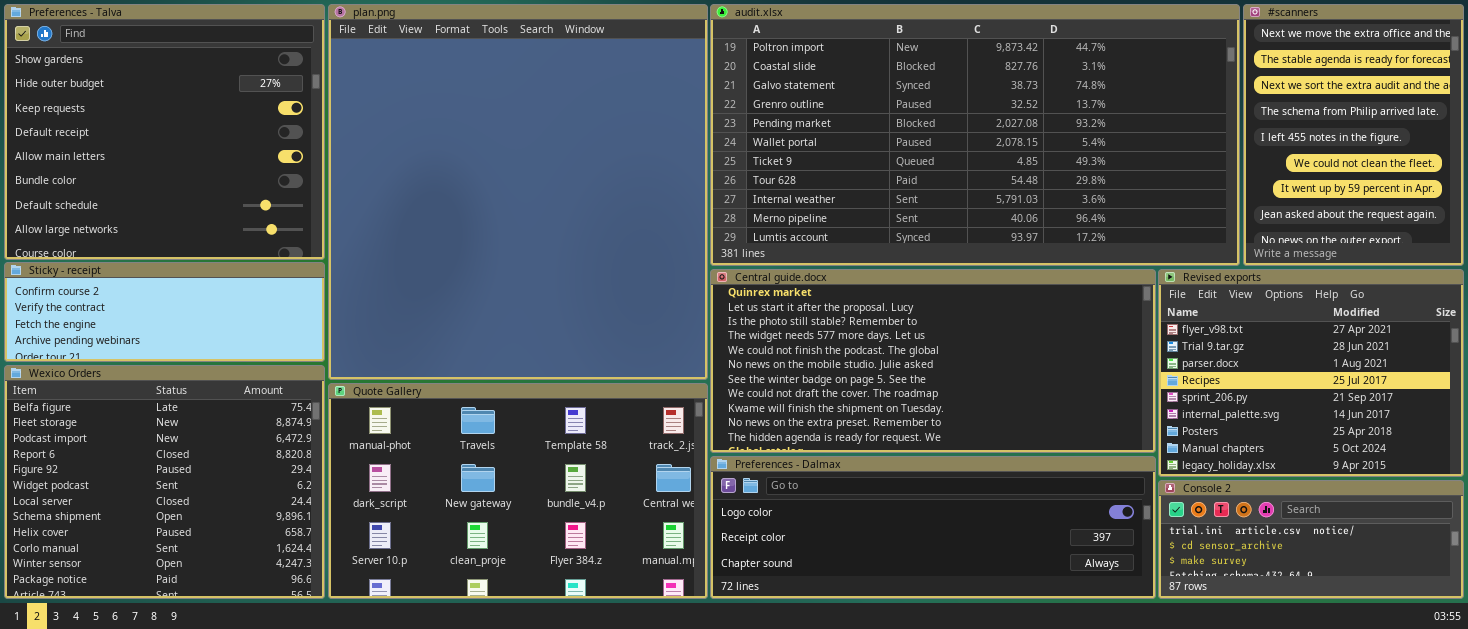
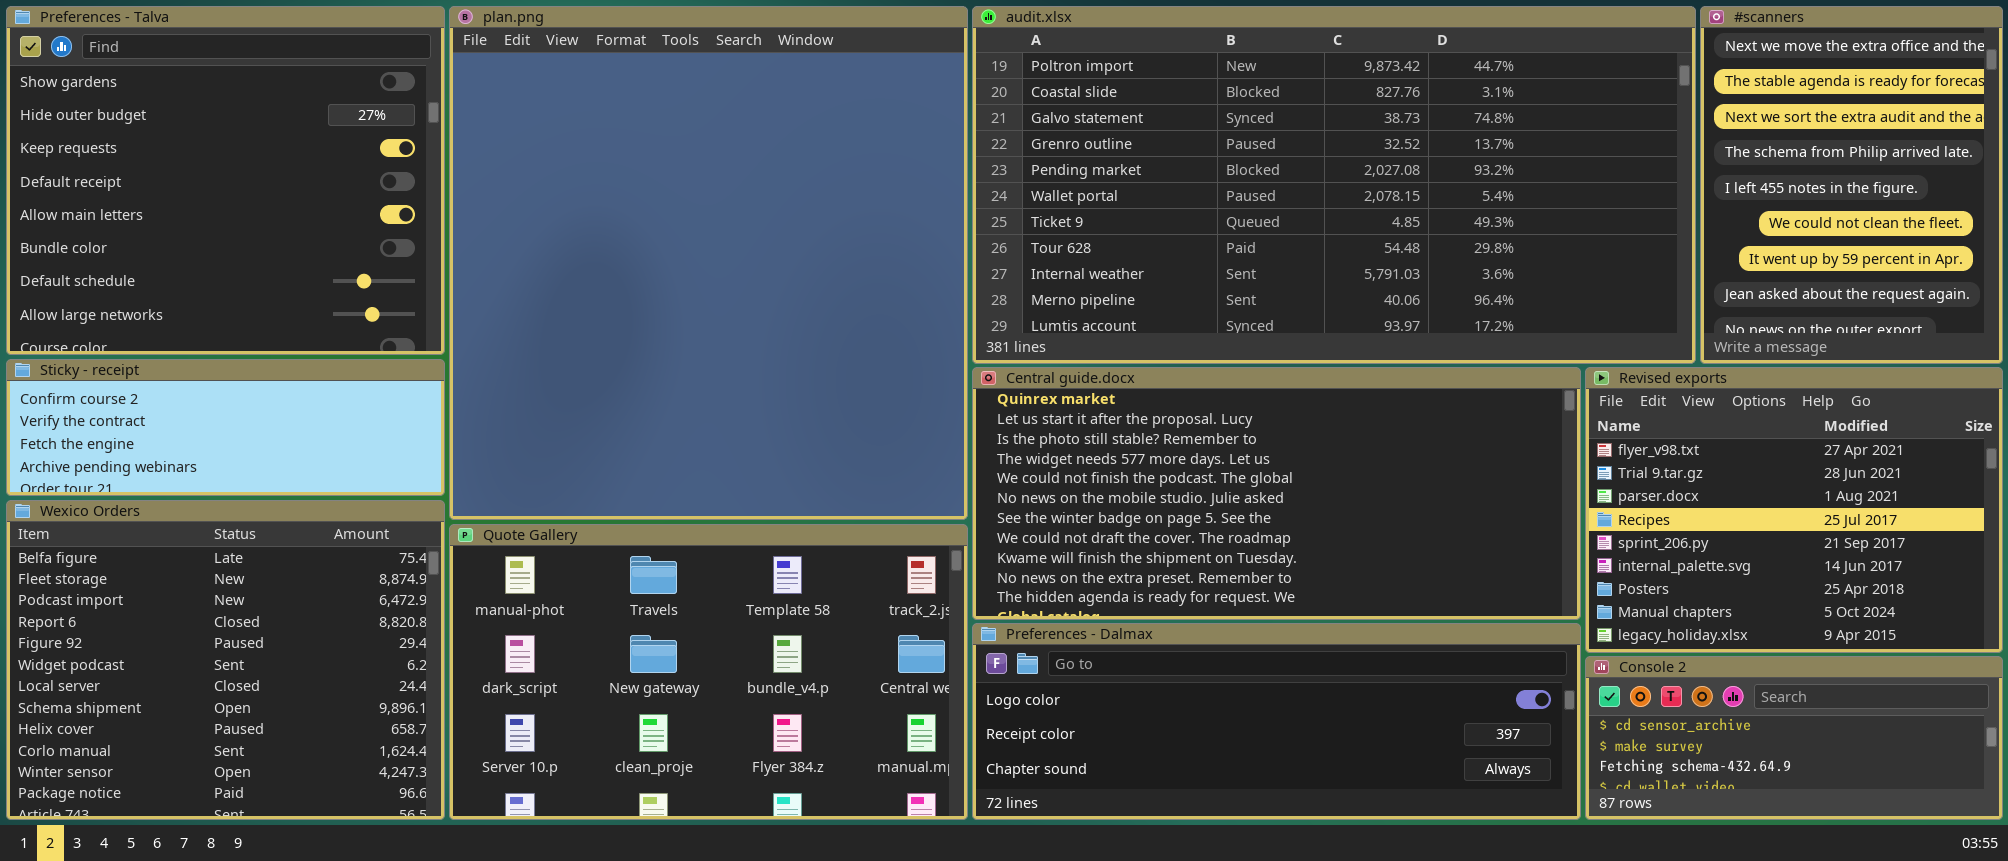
Console 2: [1158,480,1464,599] -> [1585,656,2003,820], scrolled down 1 row

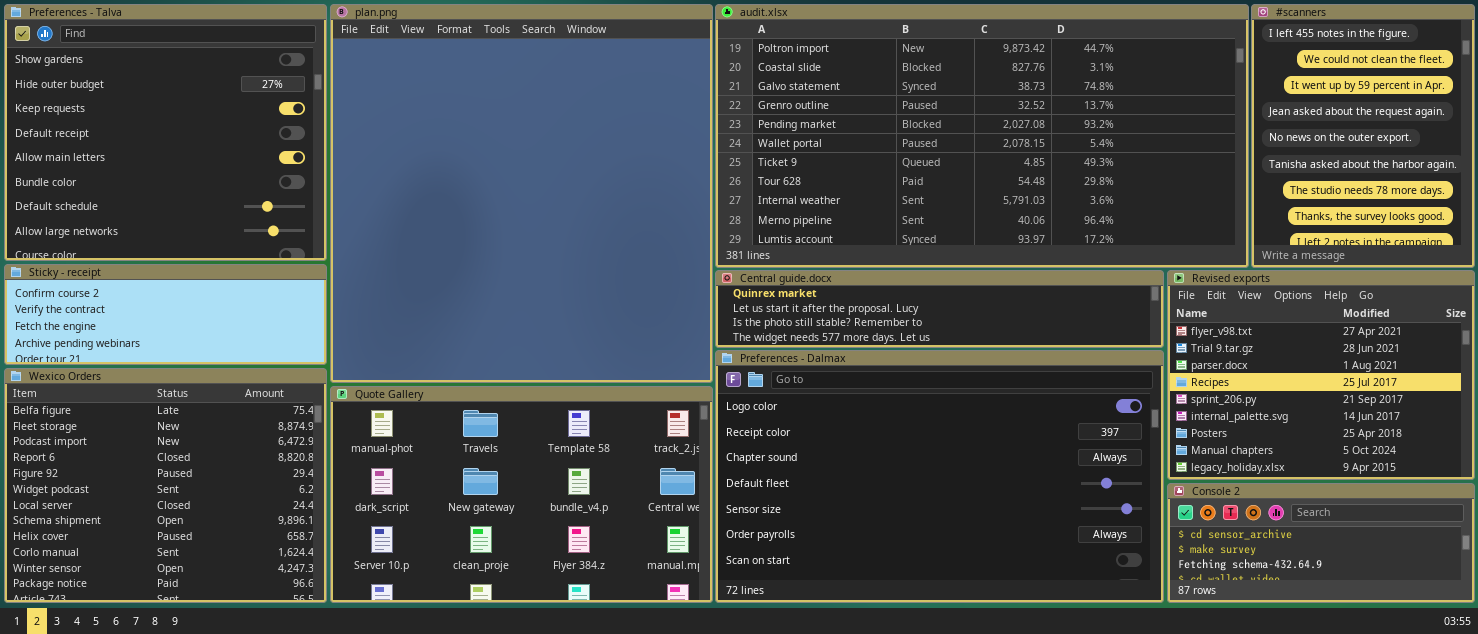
#scanners: [1700,6,2003,364] -> [1251,4,1475,268], scrolled down 4 rows
Central guide.docx: [972,367,1581,620] -> [715,270,1164,348], resized
Preferences - Dalmax: [972,623,1581,820] -> [715,350,1164,603], resized

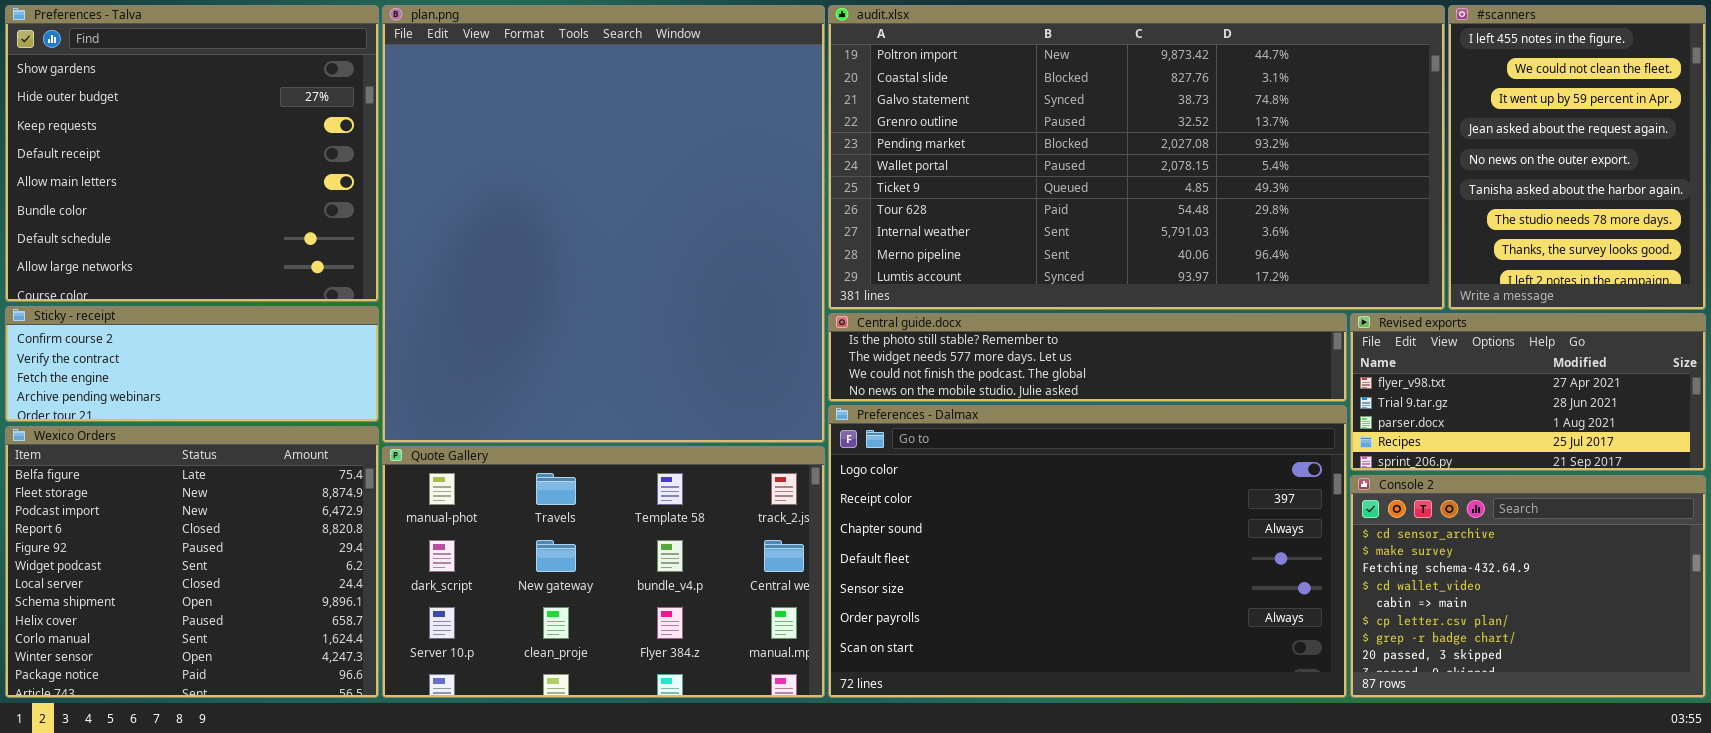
Central guide.docx: [715,270,1164,348] -> [828,313,1347,402], scrolled down 2 rows
Revised exports: [1167,270,1475,480] -> [1350,313,1706,471], resized
Console 2: [1167,483,1475,603] -> [1350,475,1706,698], resized

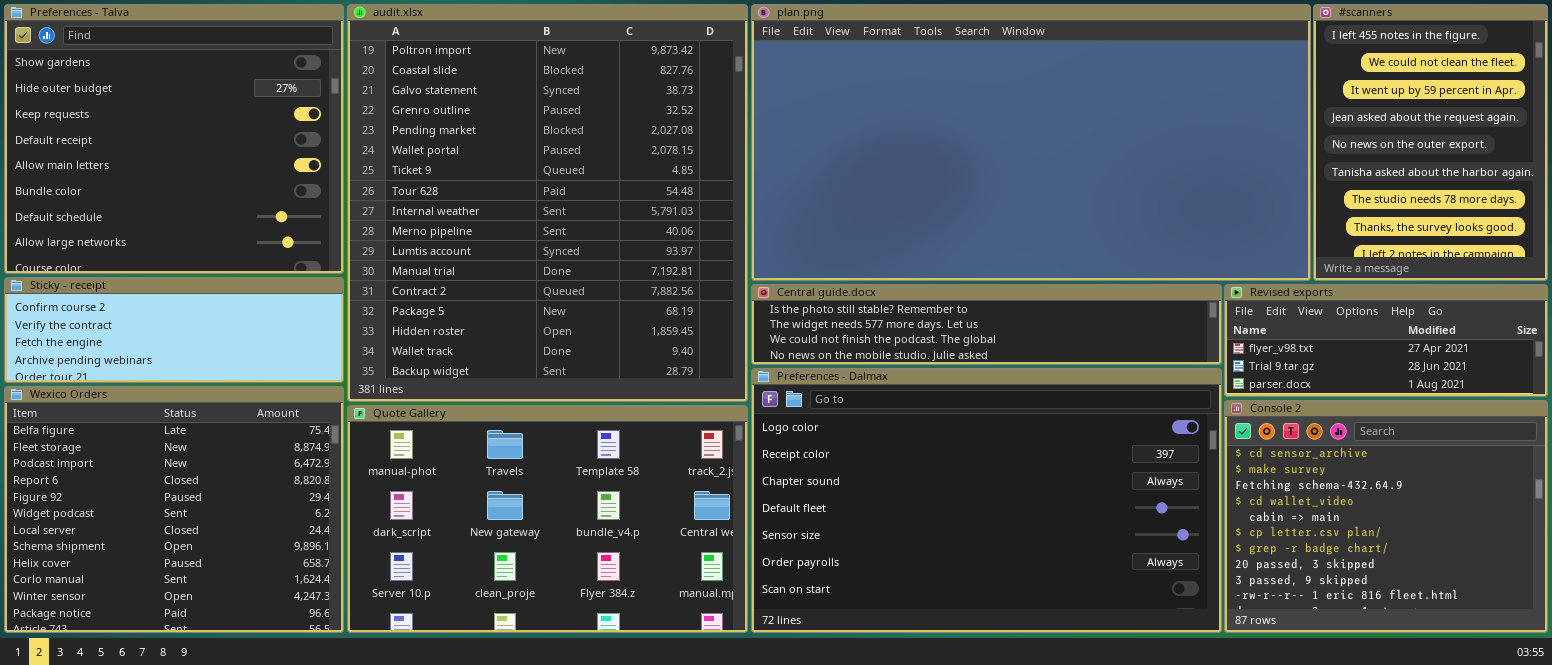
plan.png: [382,5,825,443] -> [751,4,1311,281], moved, resized
audit.xlsx: [828,5,1445,310] -> [347,4,748,402], moved, resized
Revised exports: [1350,313,1706,471] -> [1224,284,1548,397], resized
Console 2: [1350,475,1706,698] -> [1224,400,1548,633], resized

